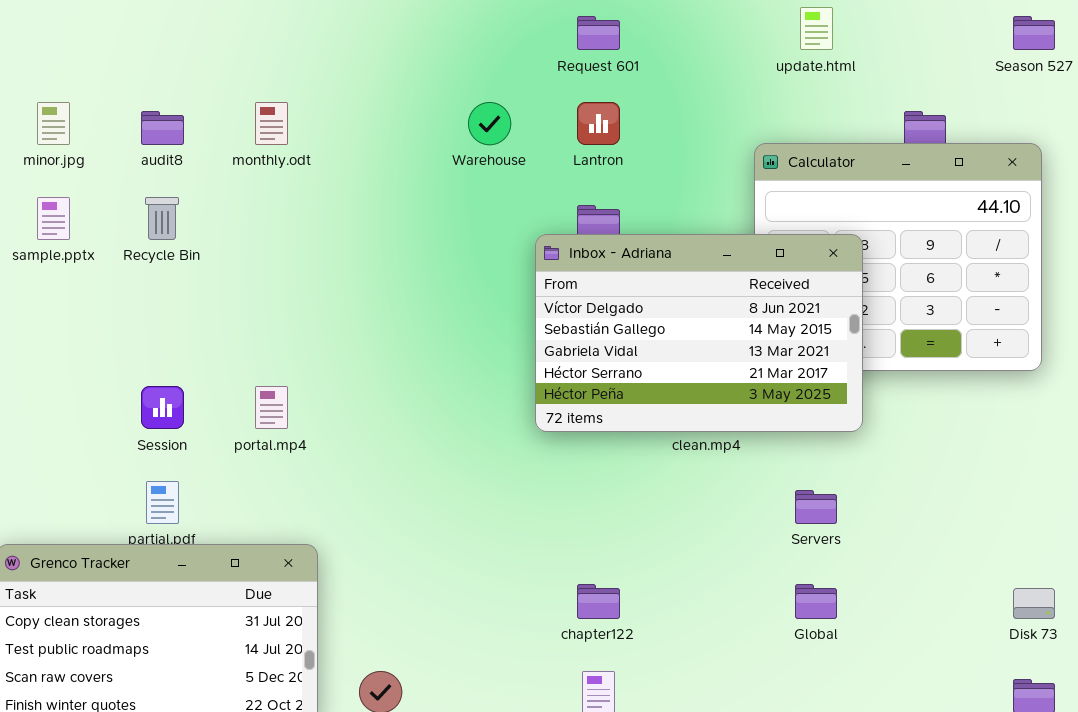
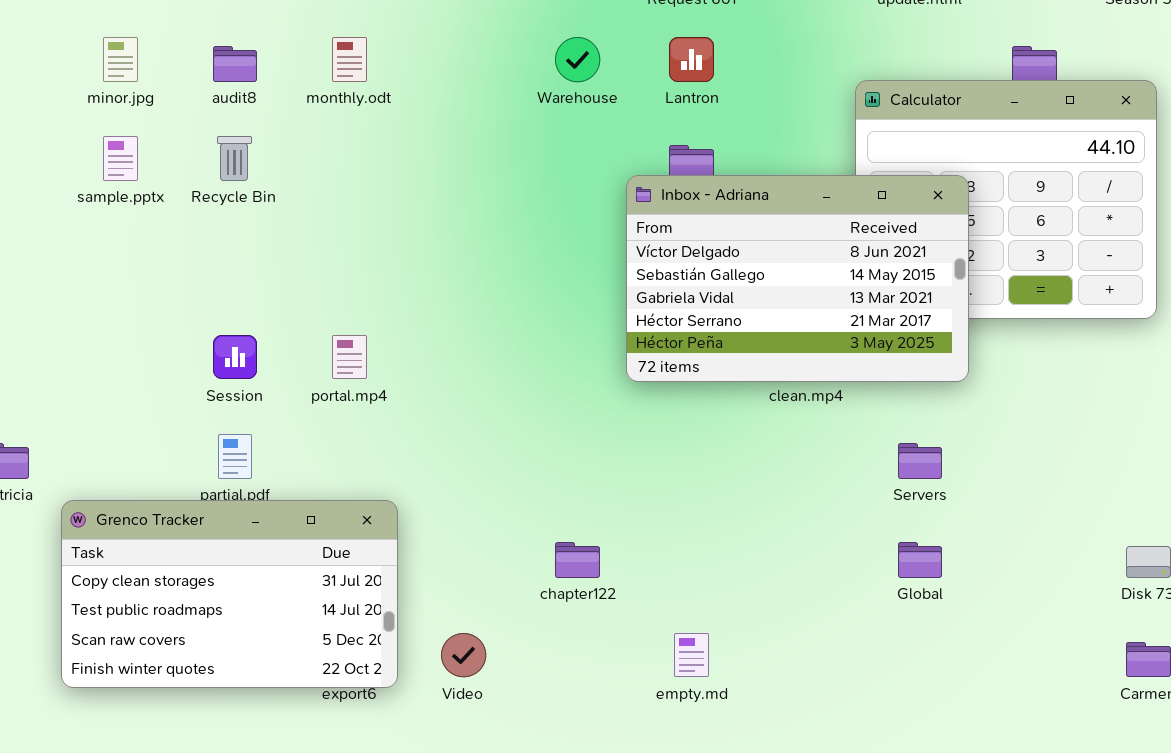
chapter122: [577,584,620,619] -> [555,542,600,578], moved

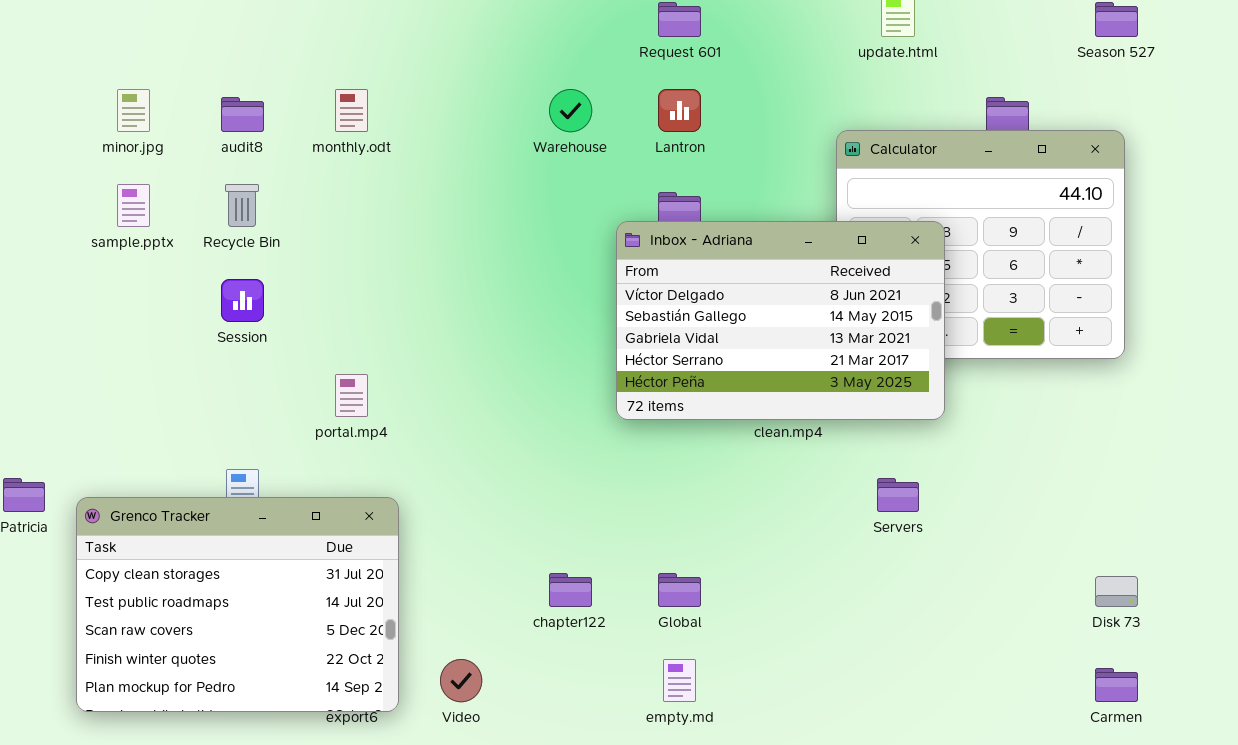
Session: [213,335,257,379] -> [221,279,264,322], moved
Grenco Tracker: [61,500,398,688] -> [76,497,399,712], resized
Global: [898,542,942,578] -> [658,573,701,607], moved

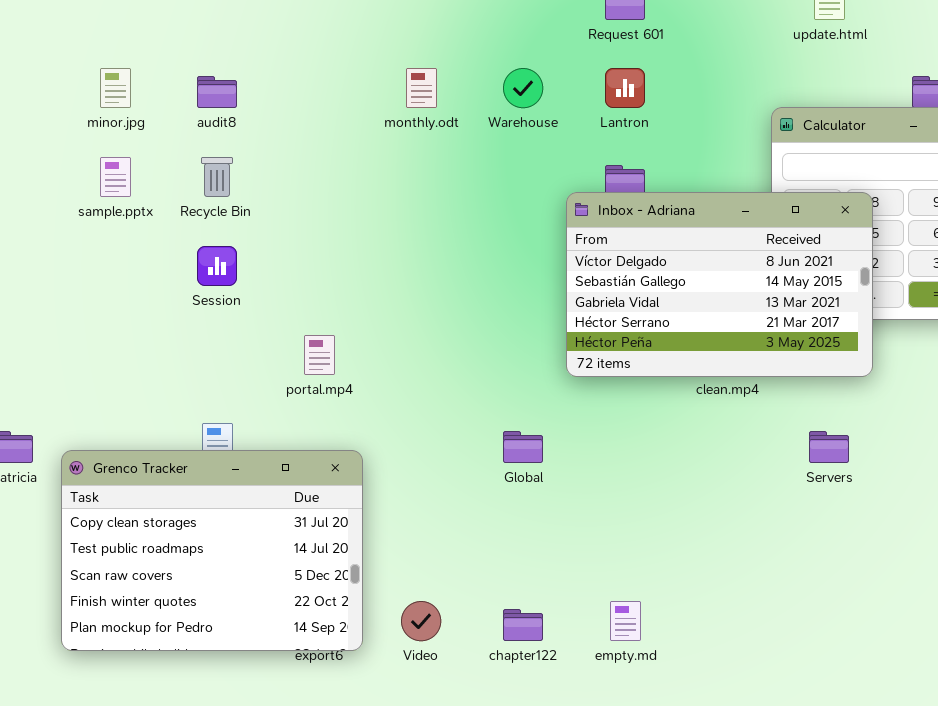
monthly.odt: [335,89,368,132] -> [406,68,437,108], moved
chapter122: [549,573,592,607] -> [503,609,543,641], moved
Global: [658,573,701,607] -> [503,431,543,463], moved

